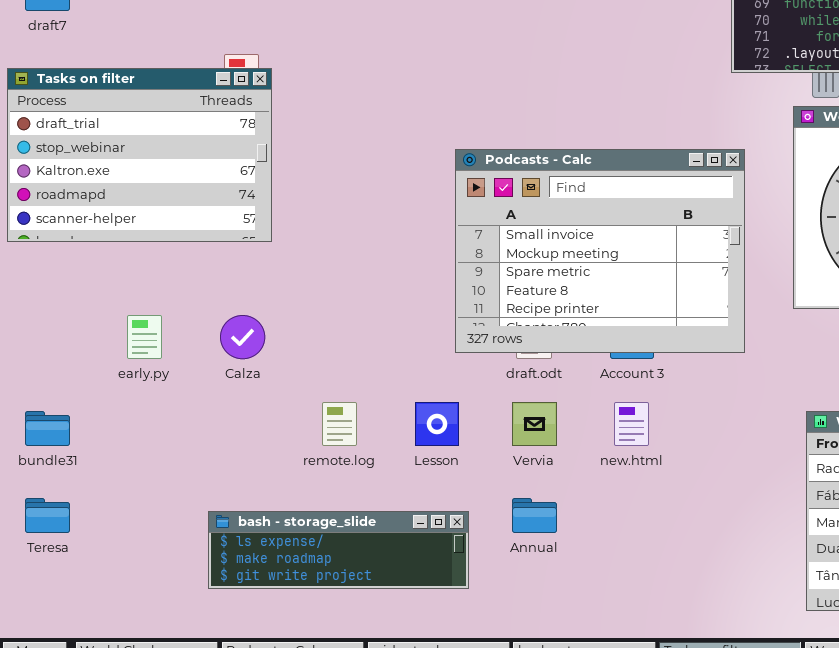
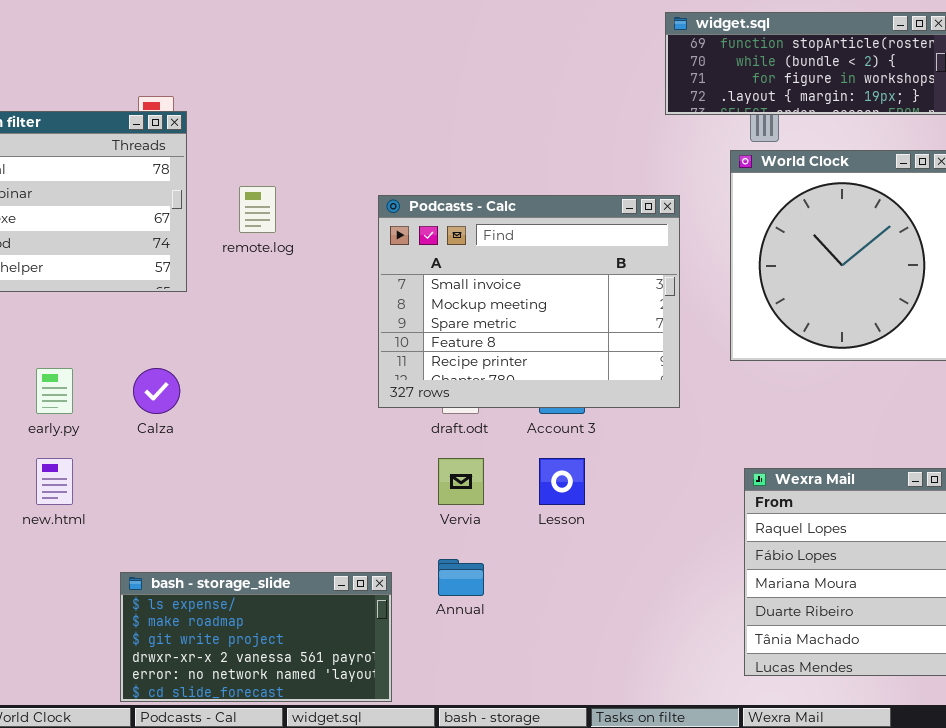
remote.log: [322,402,357,446] -> [239,186,276,233], moved
Lesson: [415,402,459,446] -> [539,458,585,505], moved
new.html: [614,402,649,446] -> [36,458,73,505], moved
bash - storage_slide: [208,511,469,589] -> [120,572,392,702], resized

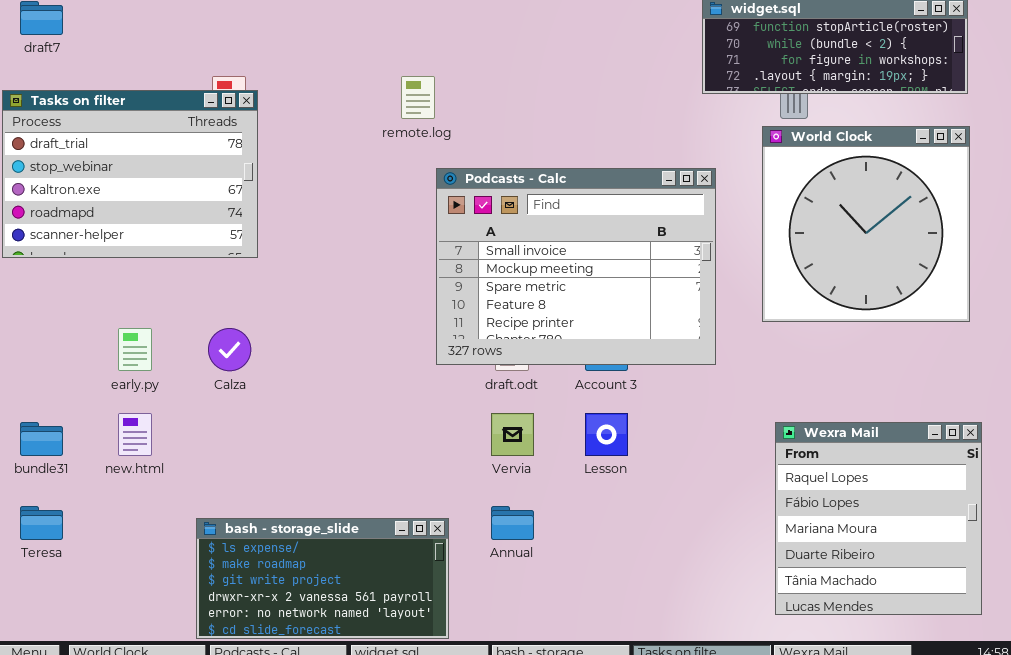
remote.log: [239,186,276,233] -> [401,76,435,119], moved

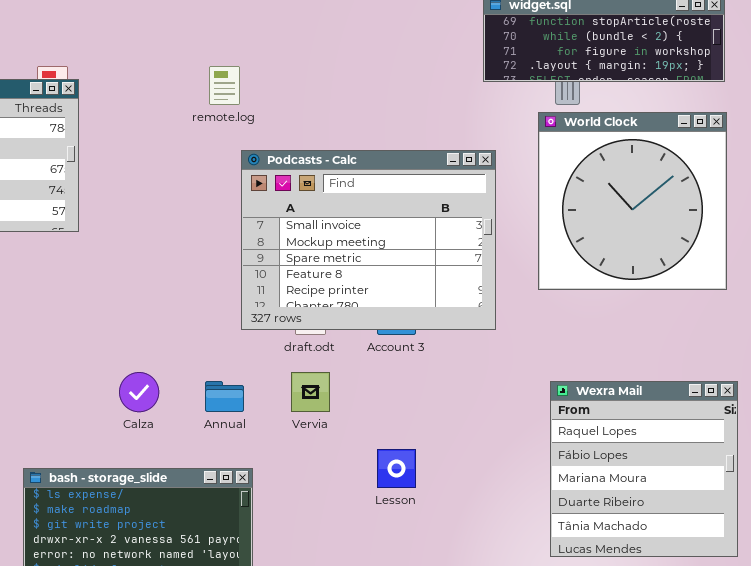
Calza: [208,328,251,371] -> [119,372,159,412], moved
Lesson: [585,413,628,456] -> [377,449,416,488], moved
Annual: [491,506,534,540] -> [205,381,244,412], moved

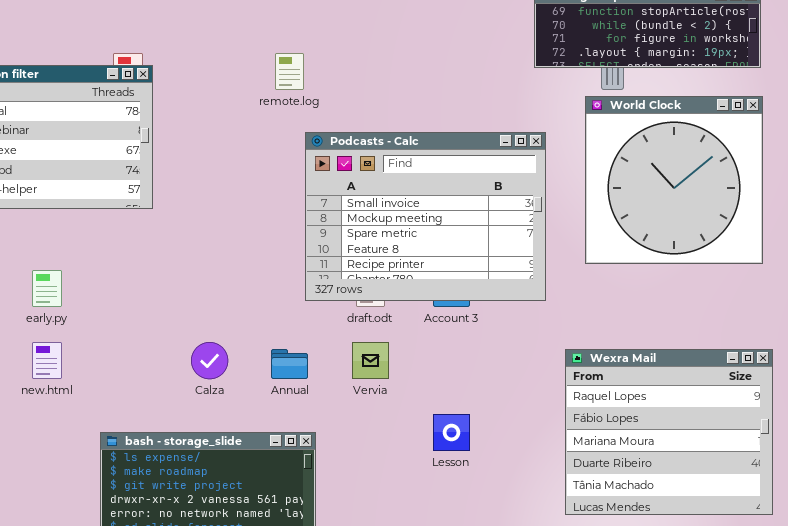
Wexra Mail: [550,381,738,557] -> [565,349,773,515], resized

